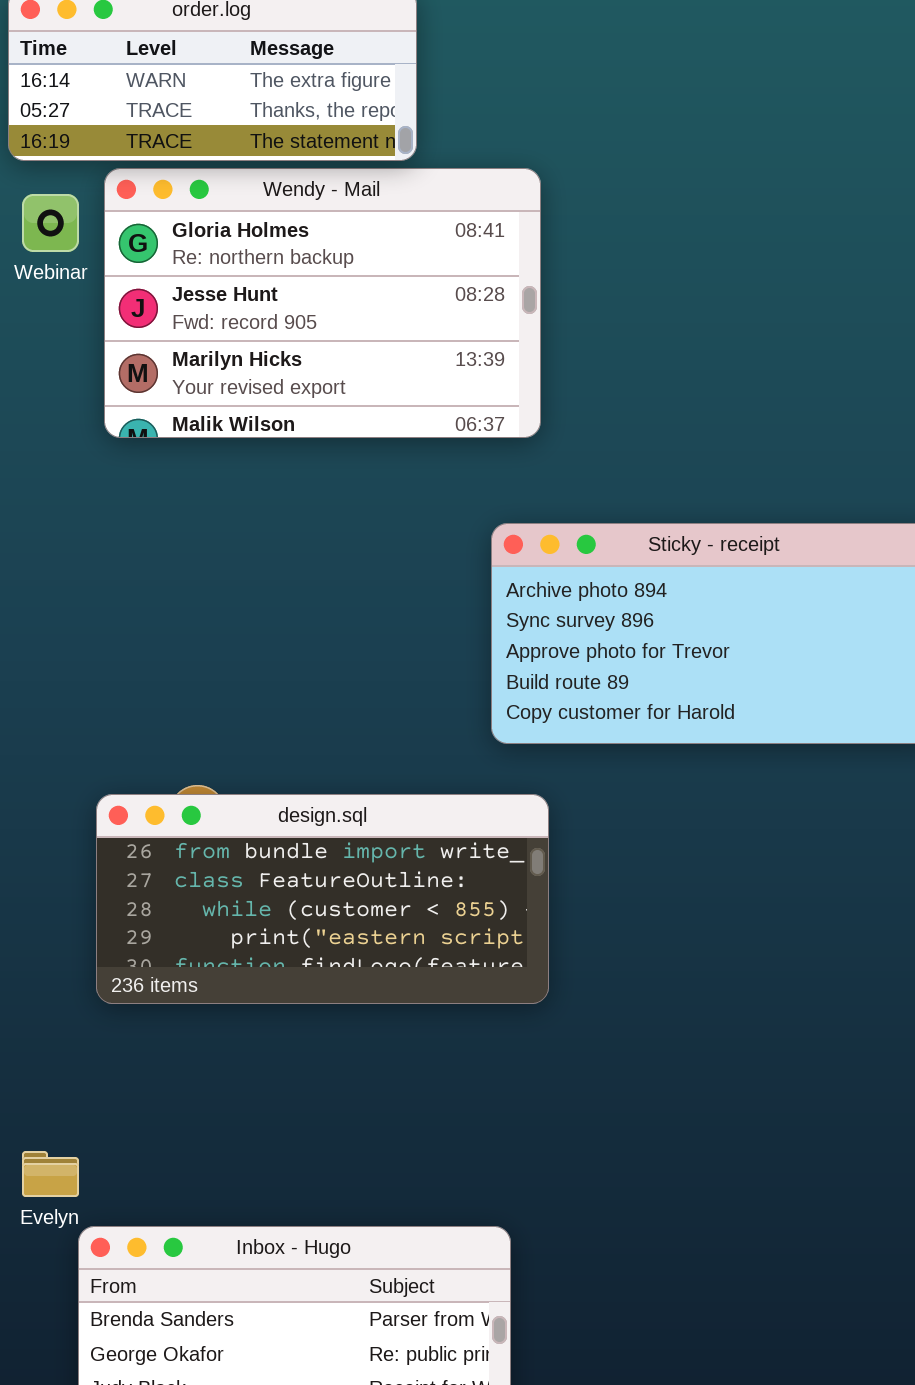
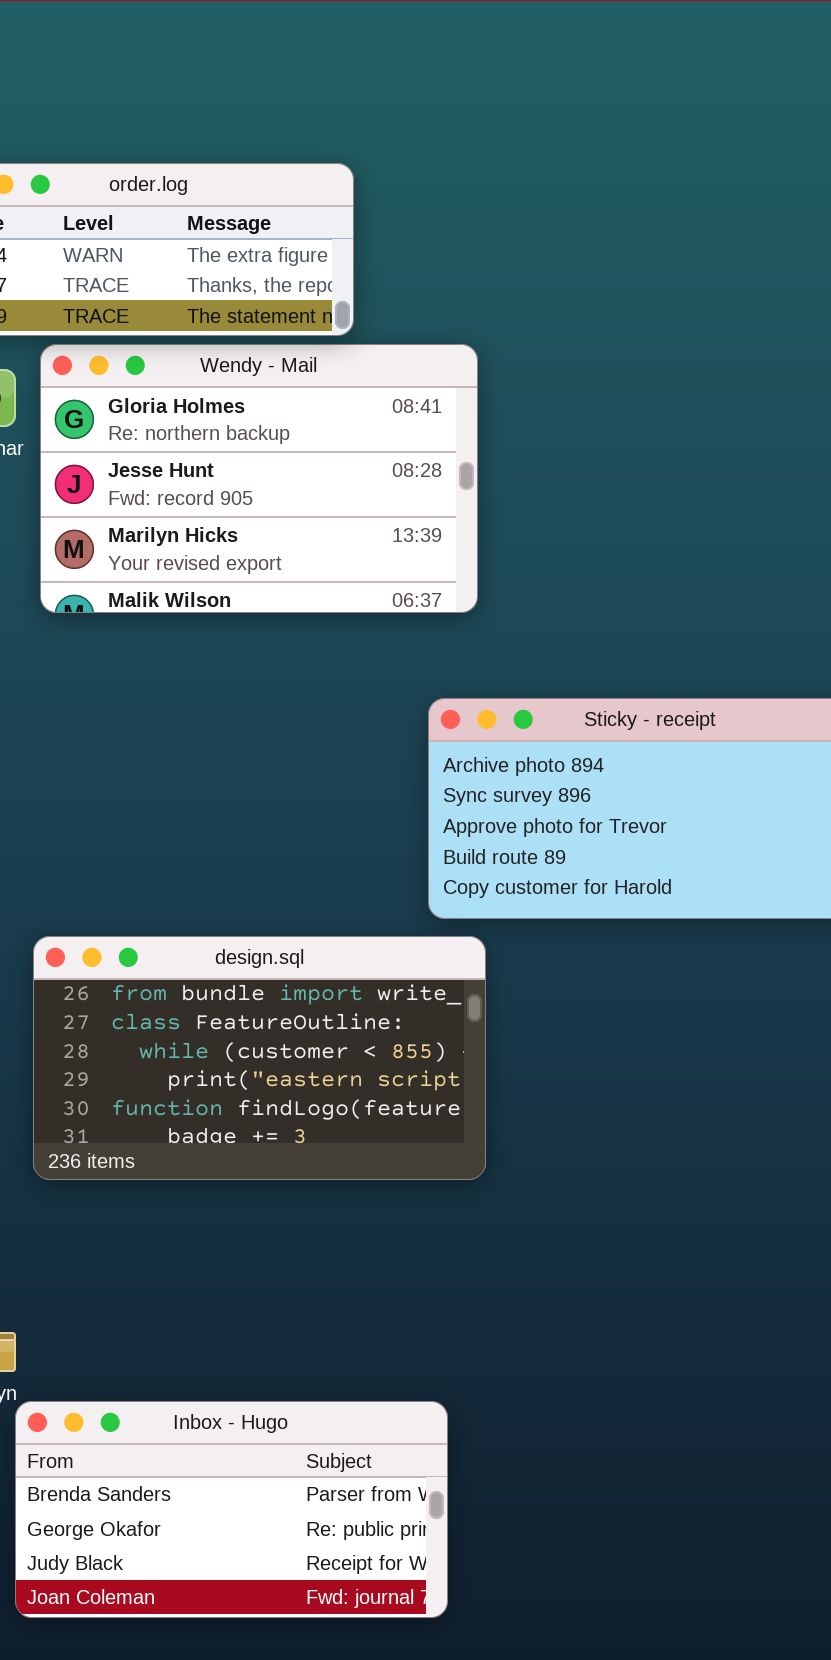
design.sql: [96,794,549,1004] -> [33,936,486,1180], resized

